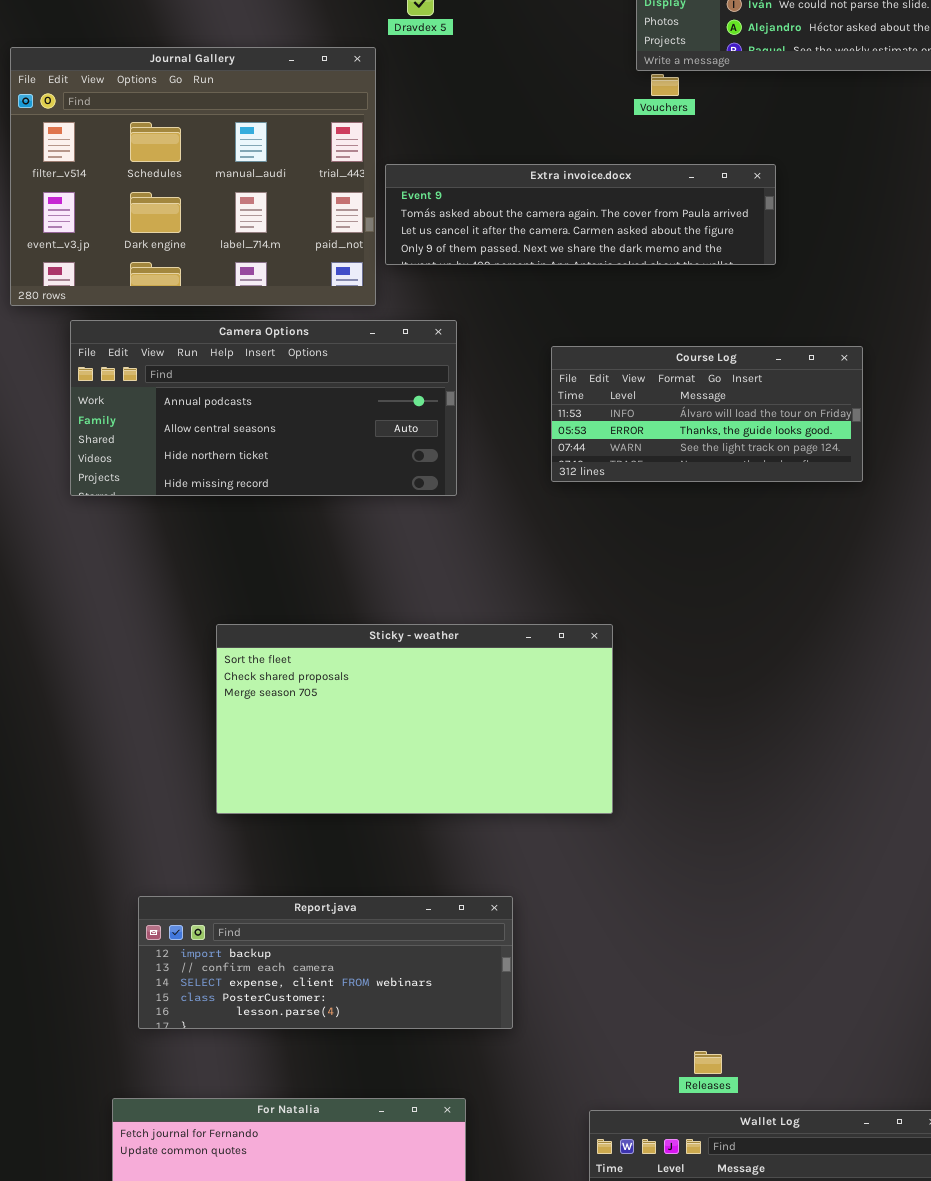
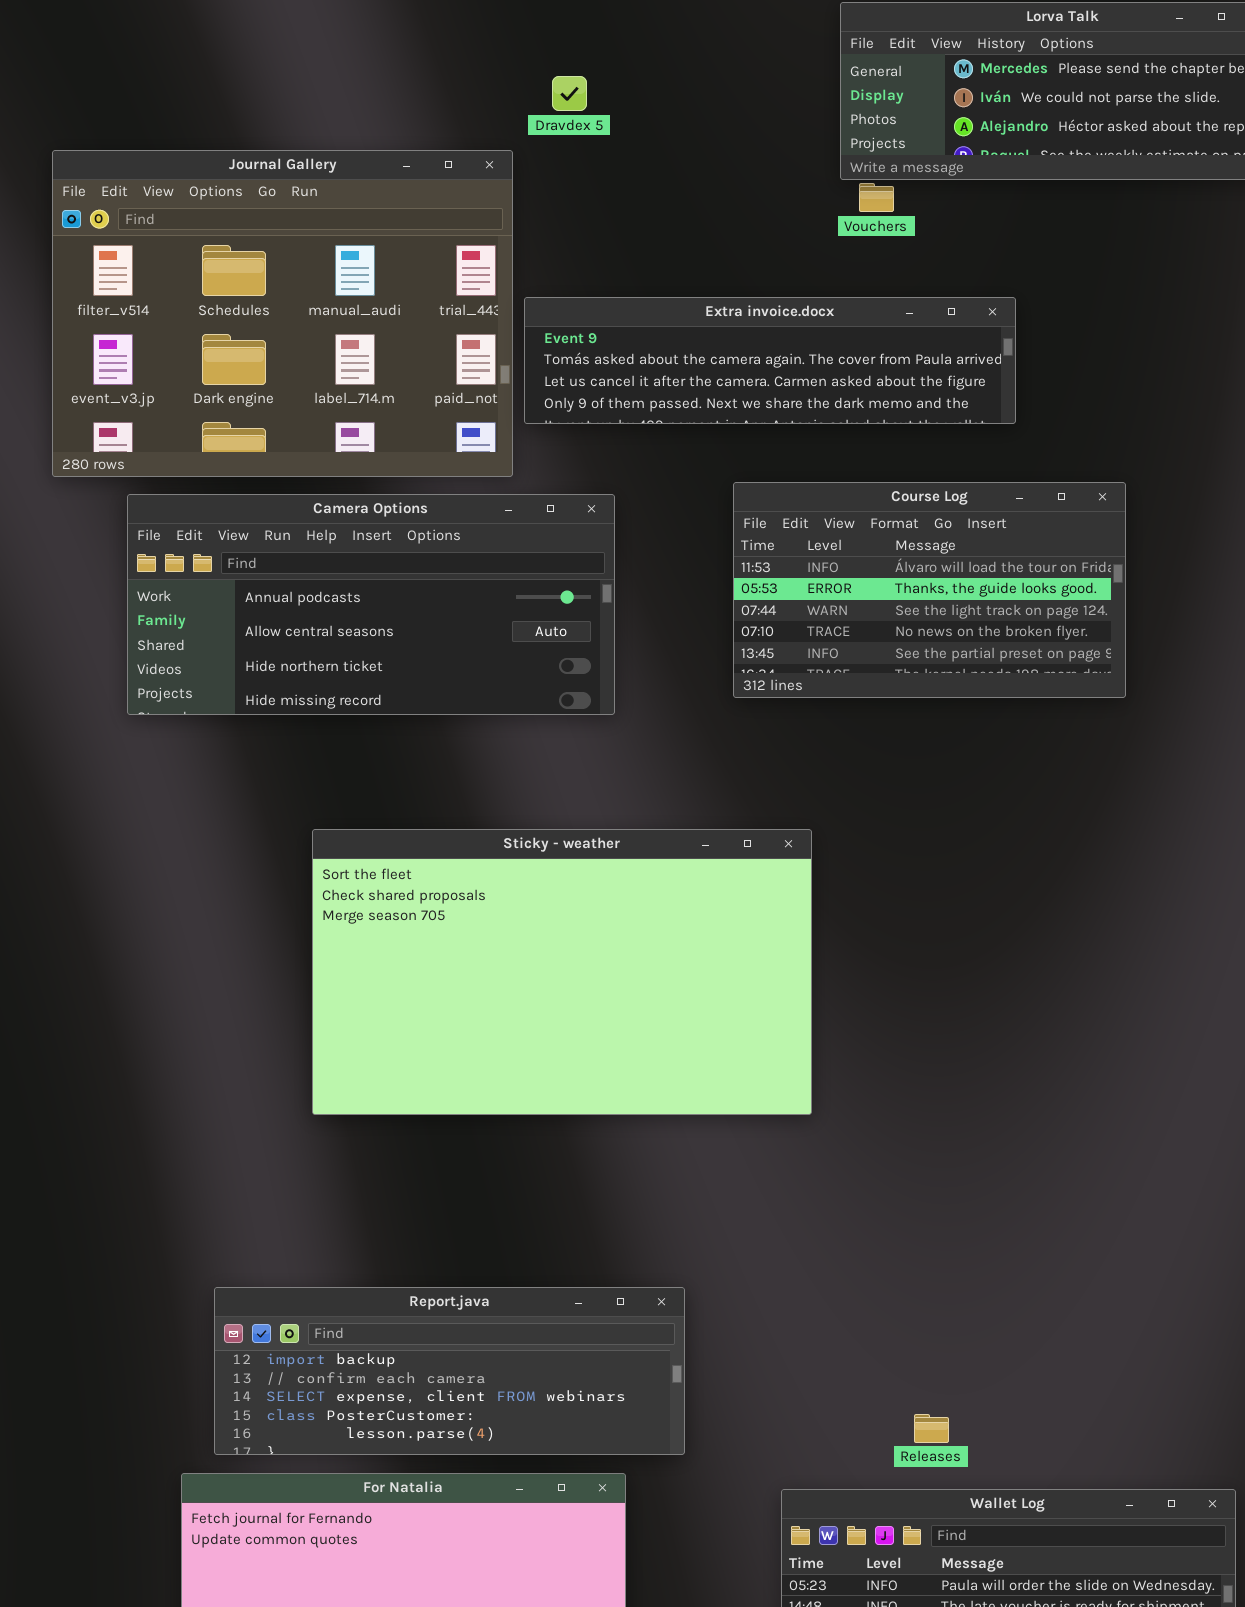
Course Log: [551,346,863,482] -> [733,482,1126,698], resized
Sticky - weather: [216,624,613,814] -> [312,829,812,1115], resized
Report.java: [138,896,513,1029] -> [214,1287,685,1455], moved

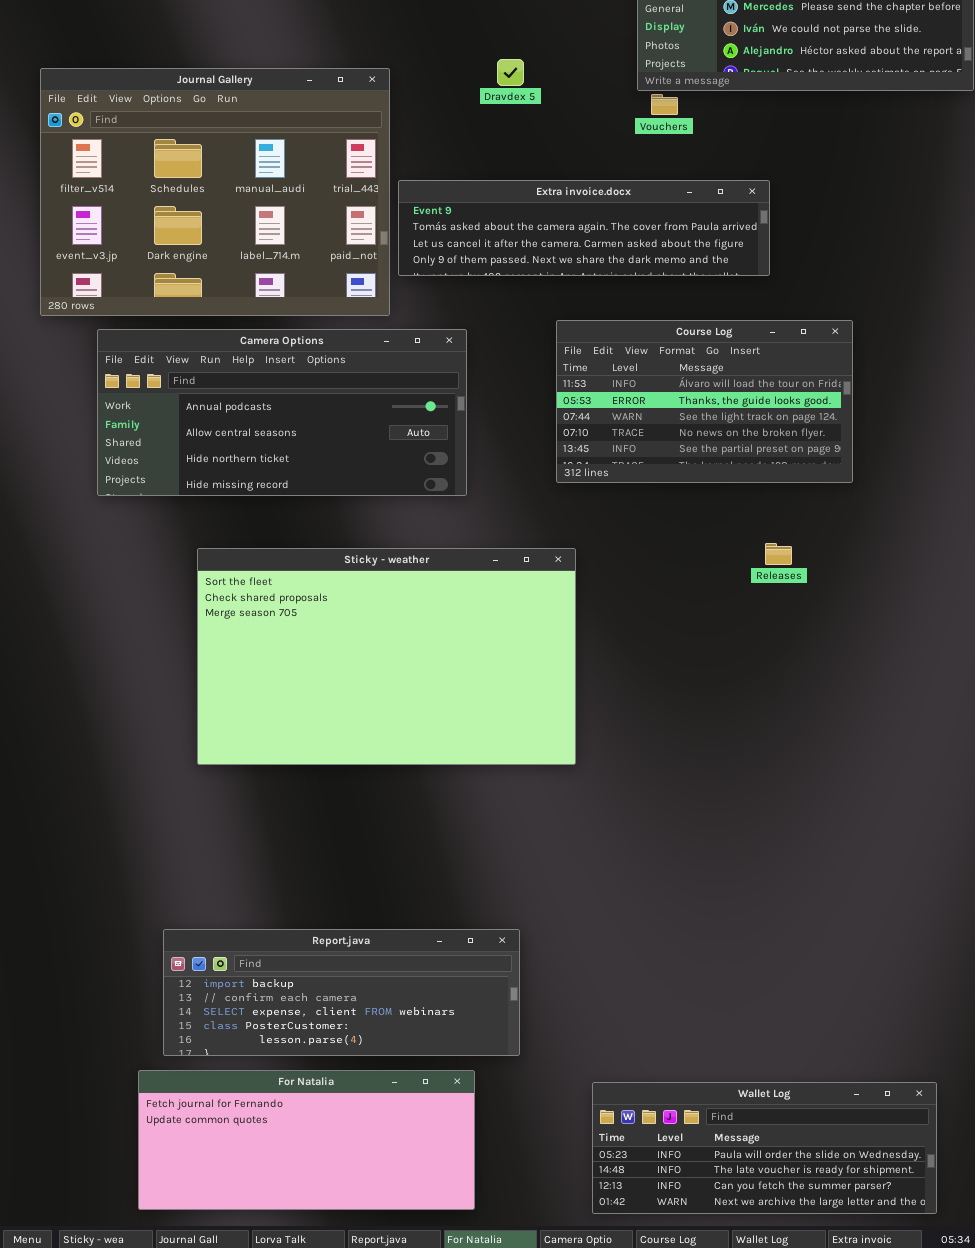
Dravdex 5: [552,76,587,111] -> [497,59,524,86], moved
Sticky - weather: [312,829,812,1115] -> [197,548,576,765], moved
Releases: [914,1414,949,1443] -> [765,543,792,565], moved

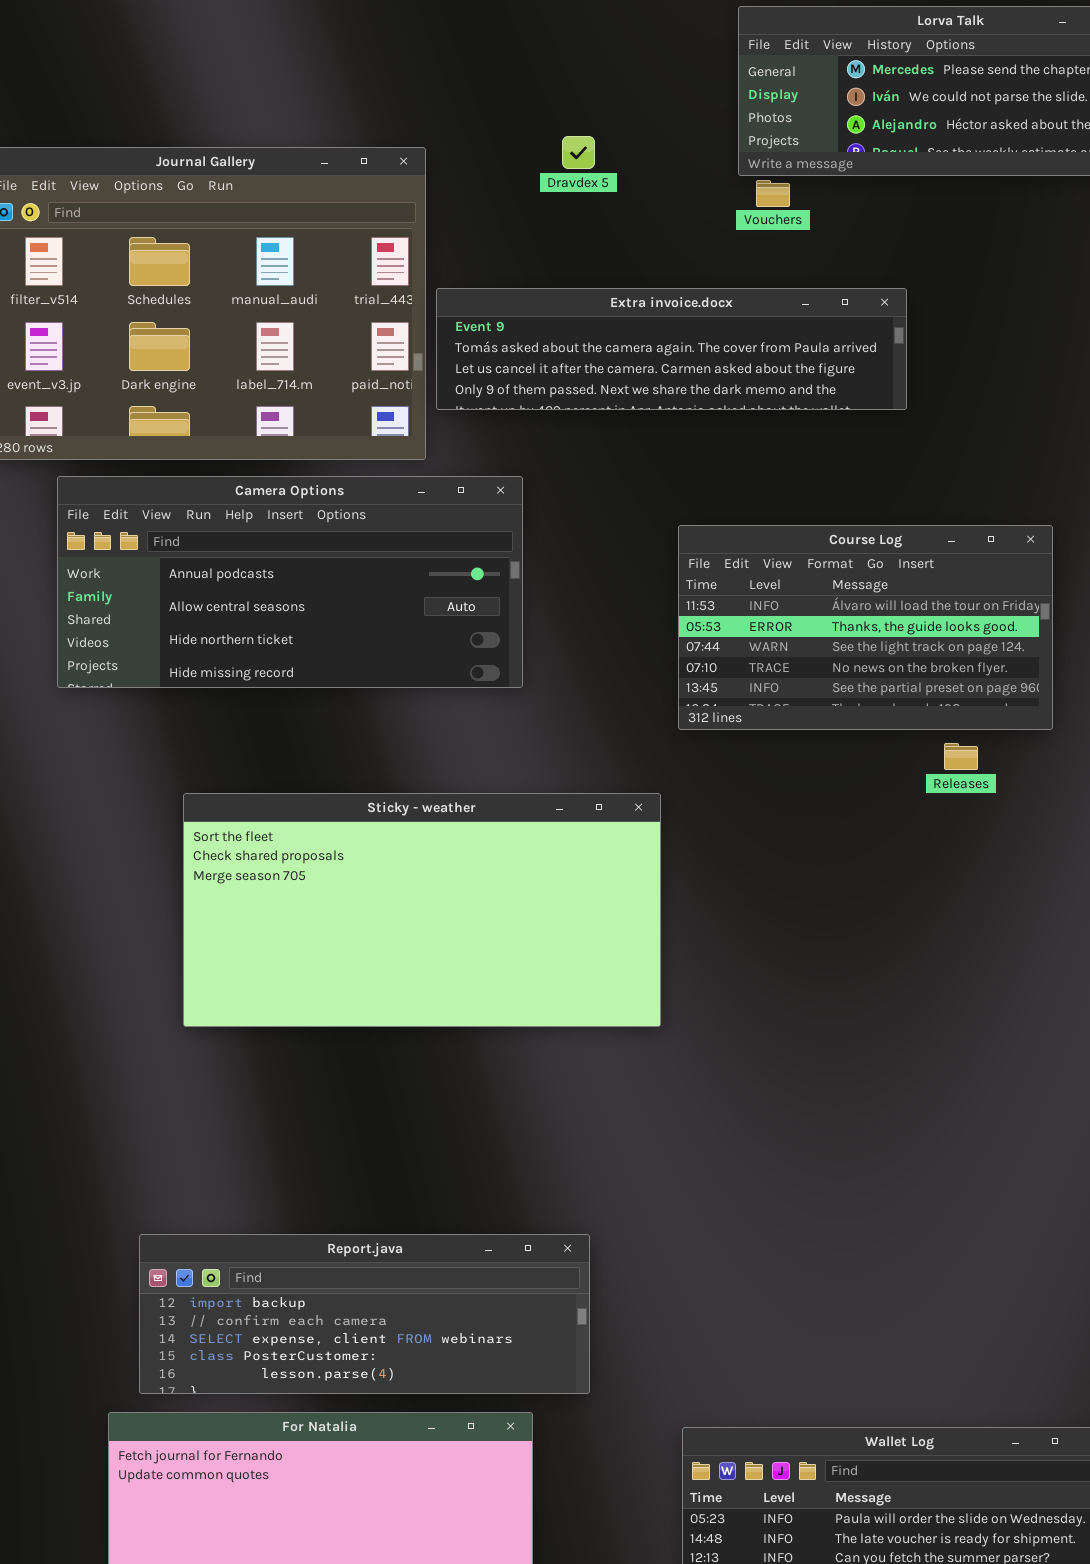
Course Log: [556,320,853,483] -> [678,525,1053,730], moved
Releases: [765,543,792,565] -> [944,743,978,770], moved
Sticky - weather: [197,548,576,765] -> [183,793,661,1027], resized

